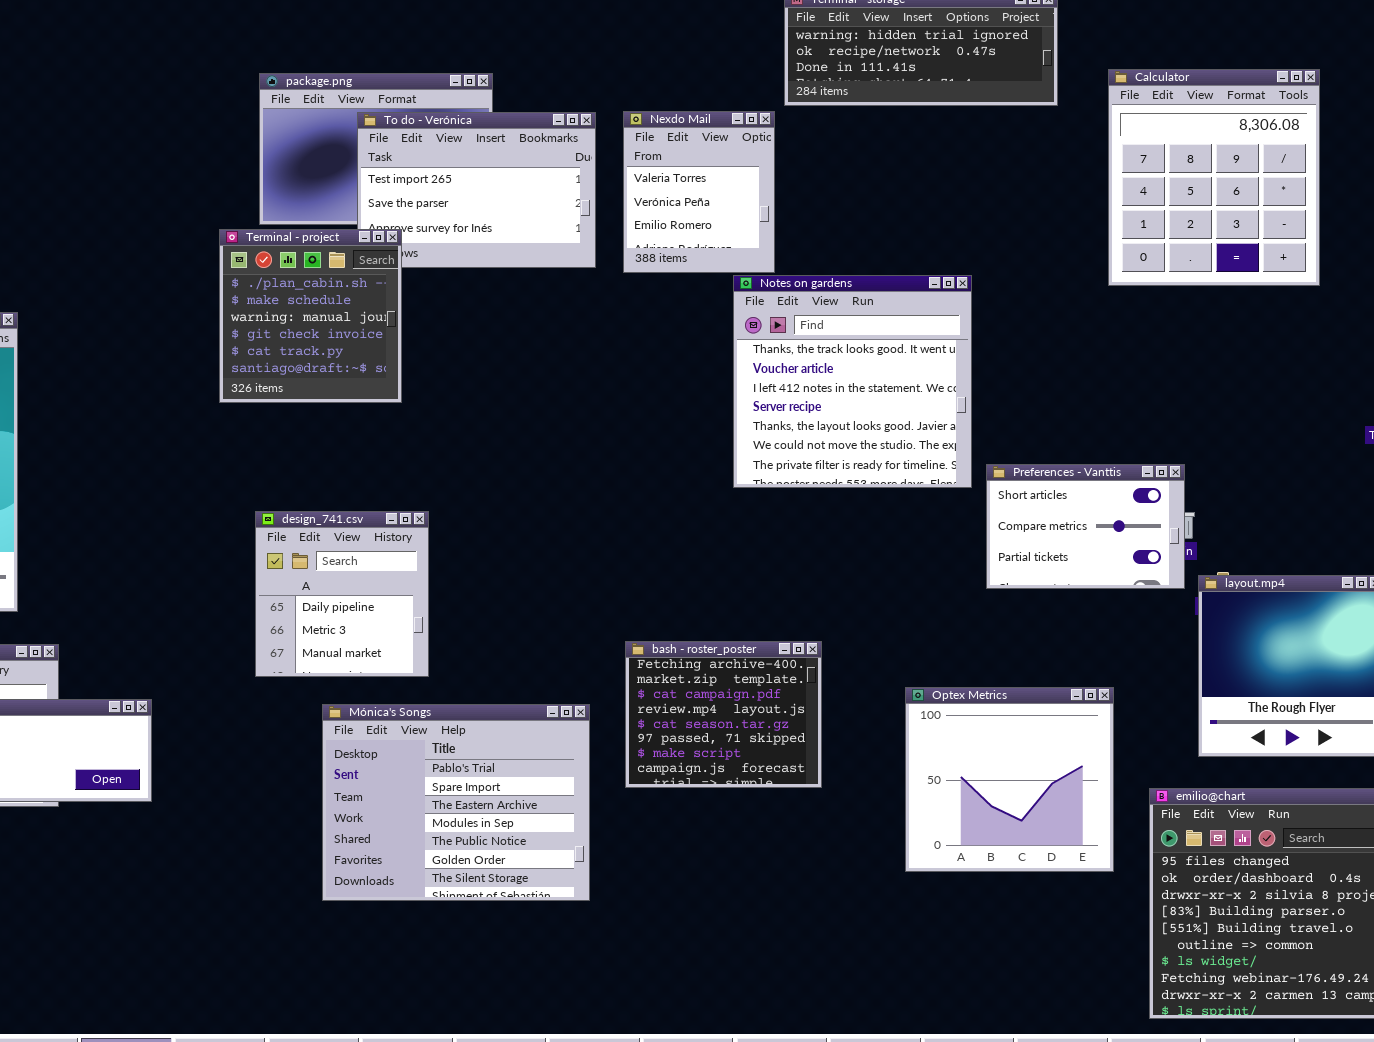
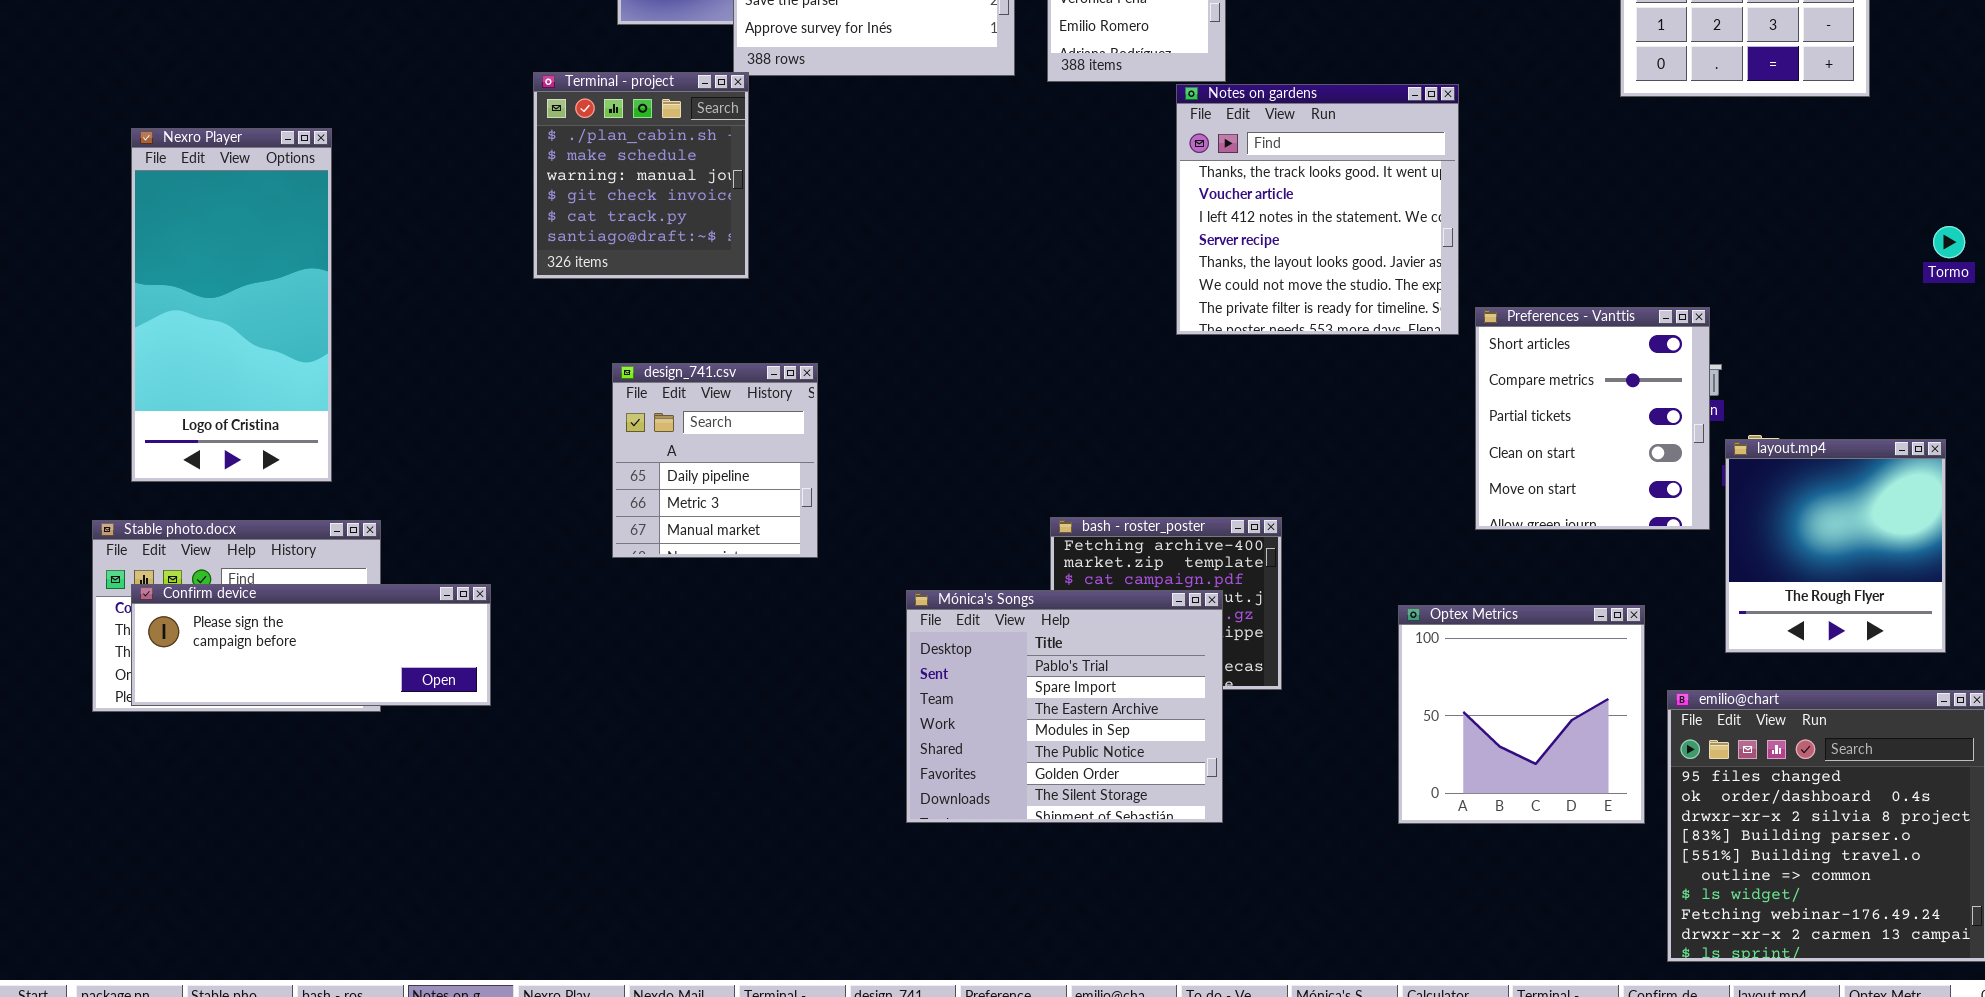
Terminal - project: [219,229,402,403] -> [533,72,749,279], moved
Preferences - Vanttis: [986,464,1185,589] -> [1475,307,1710,530], resized
Optex Metrics: [905,687,1114,872] -> [1398,605,1645,824], moved
Mónica's Songs: [322,704,590,901] -> [906,590,1223,823], moved

